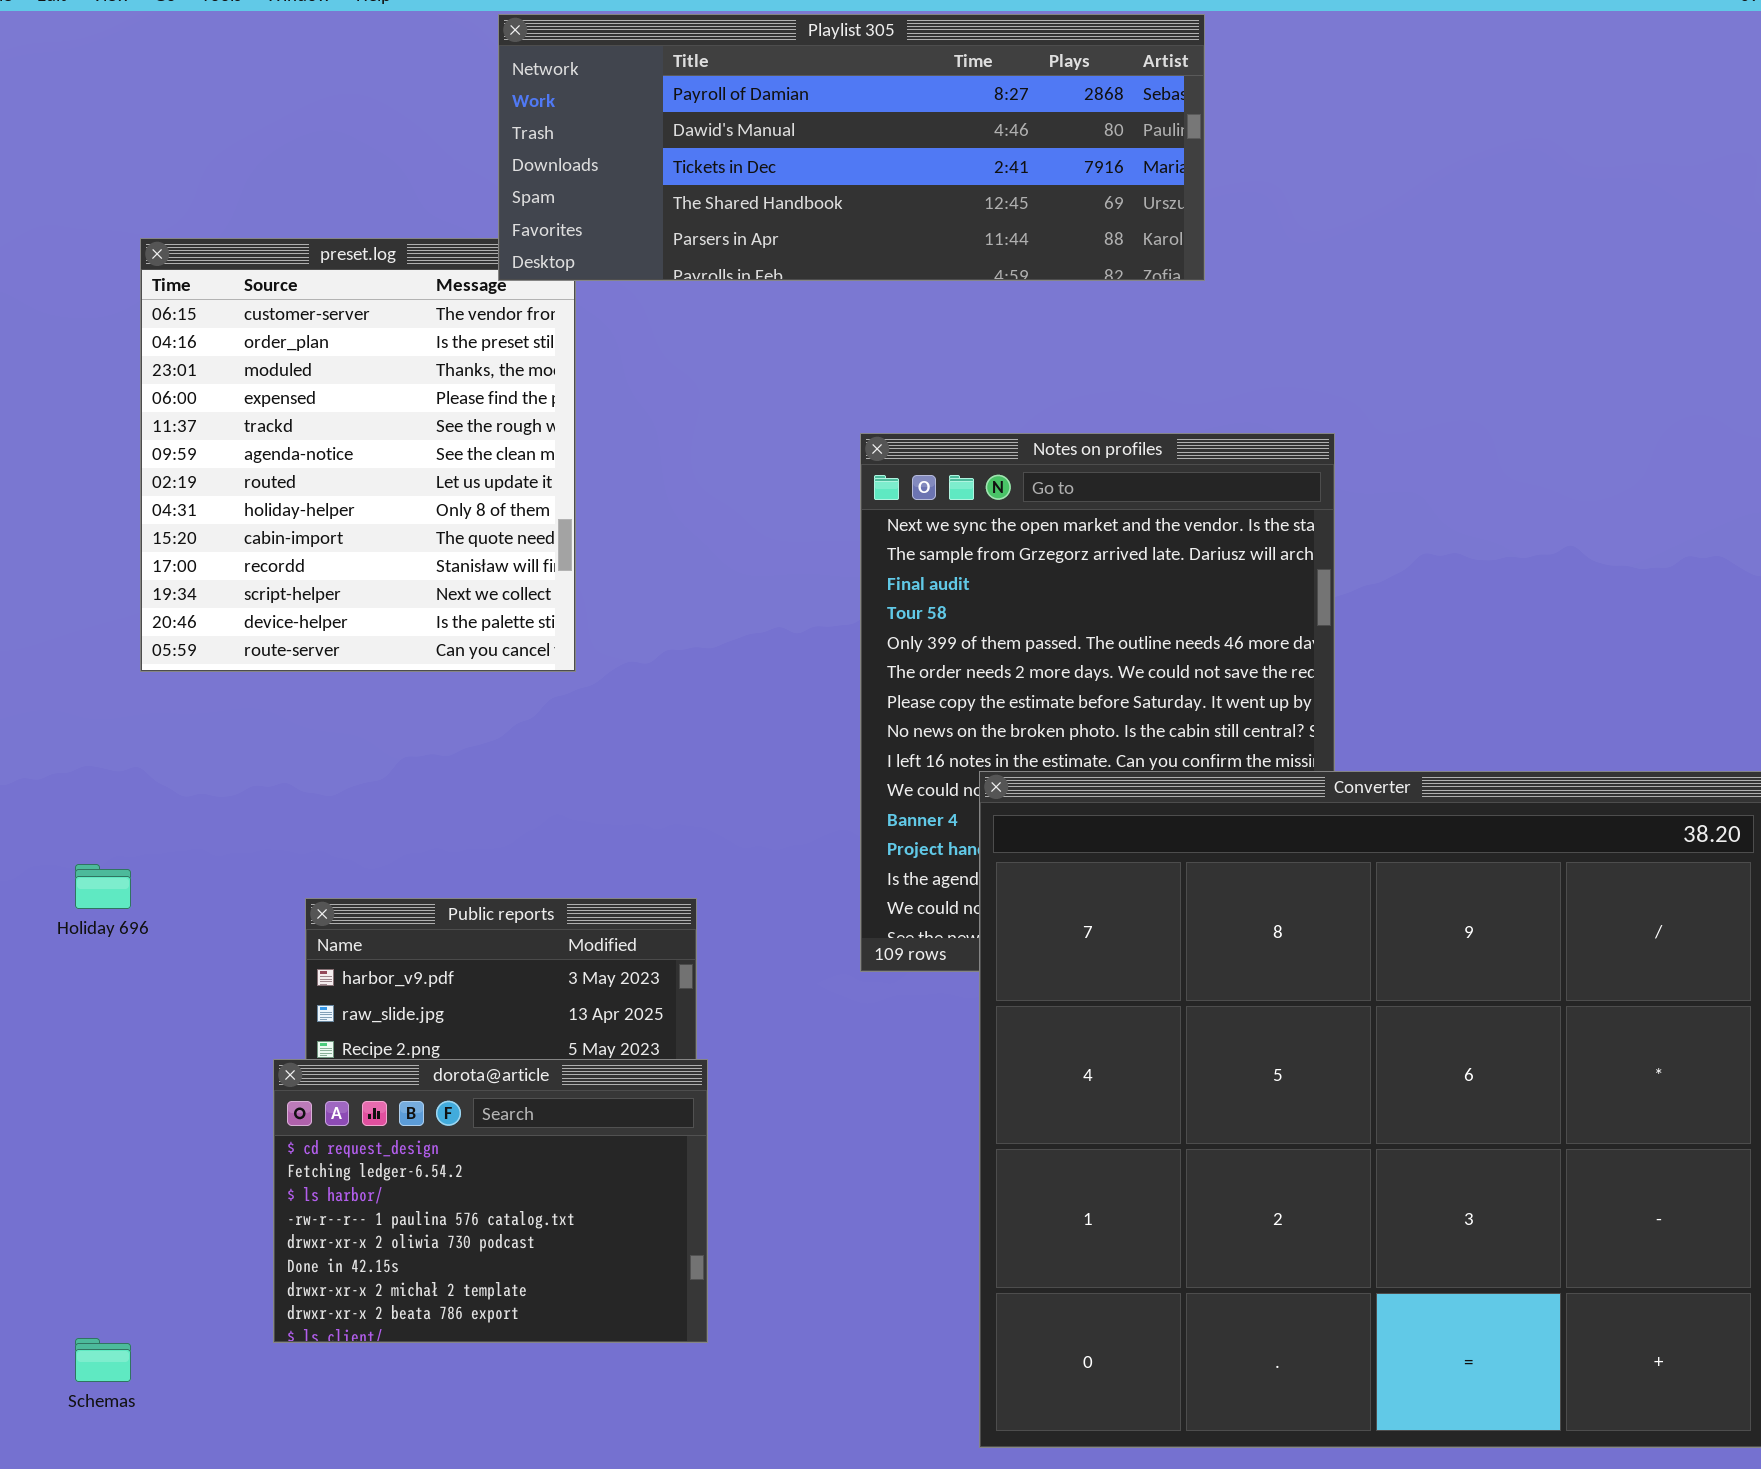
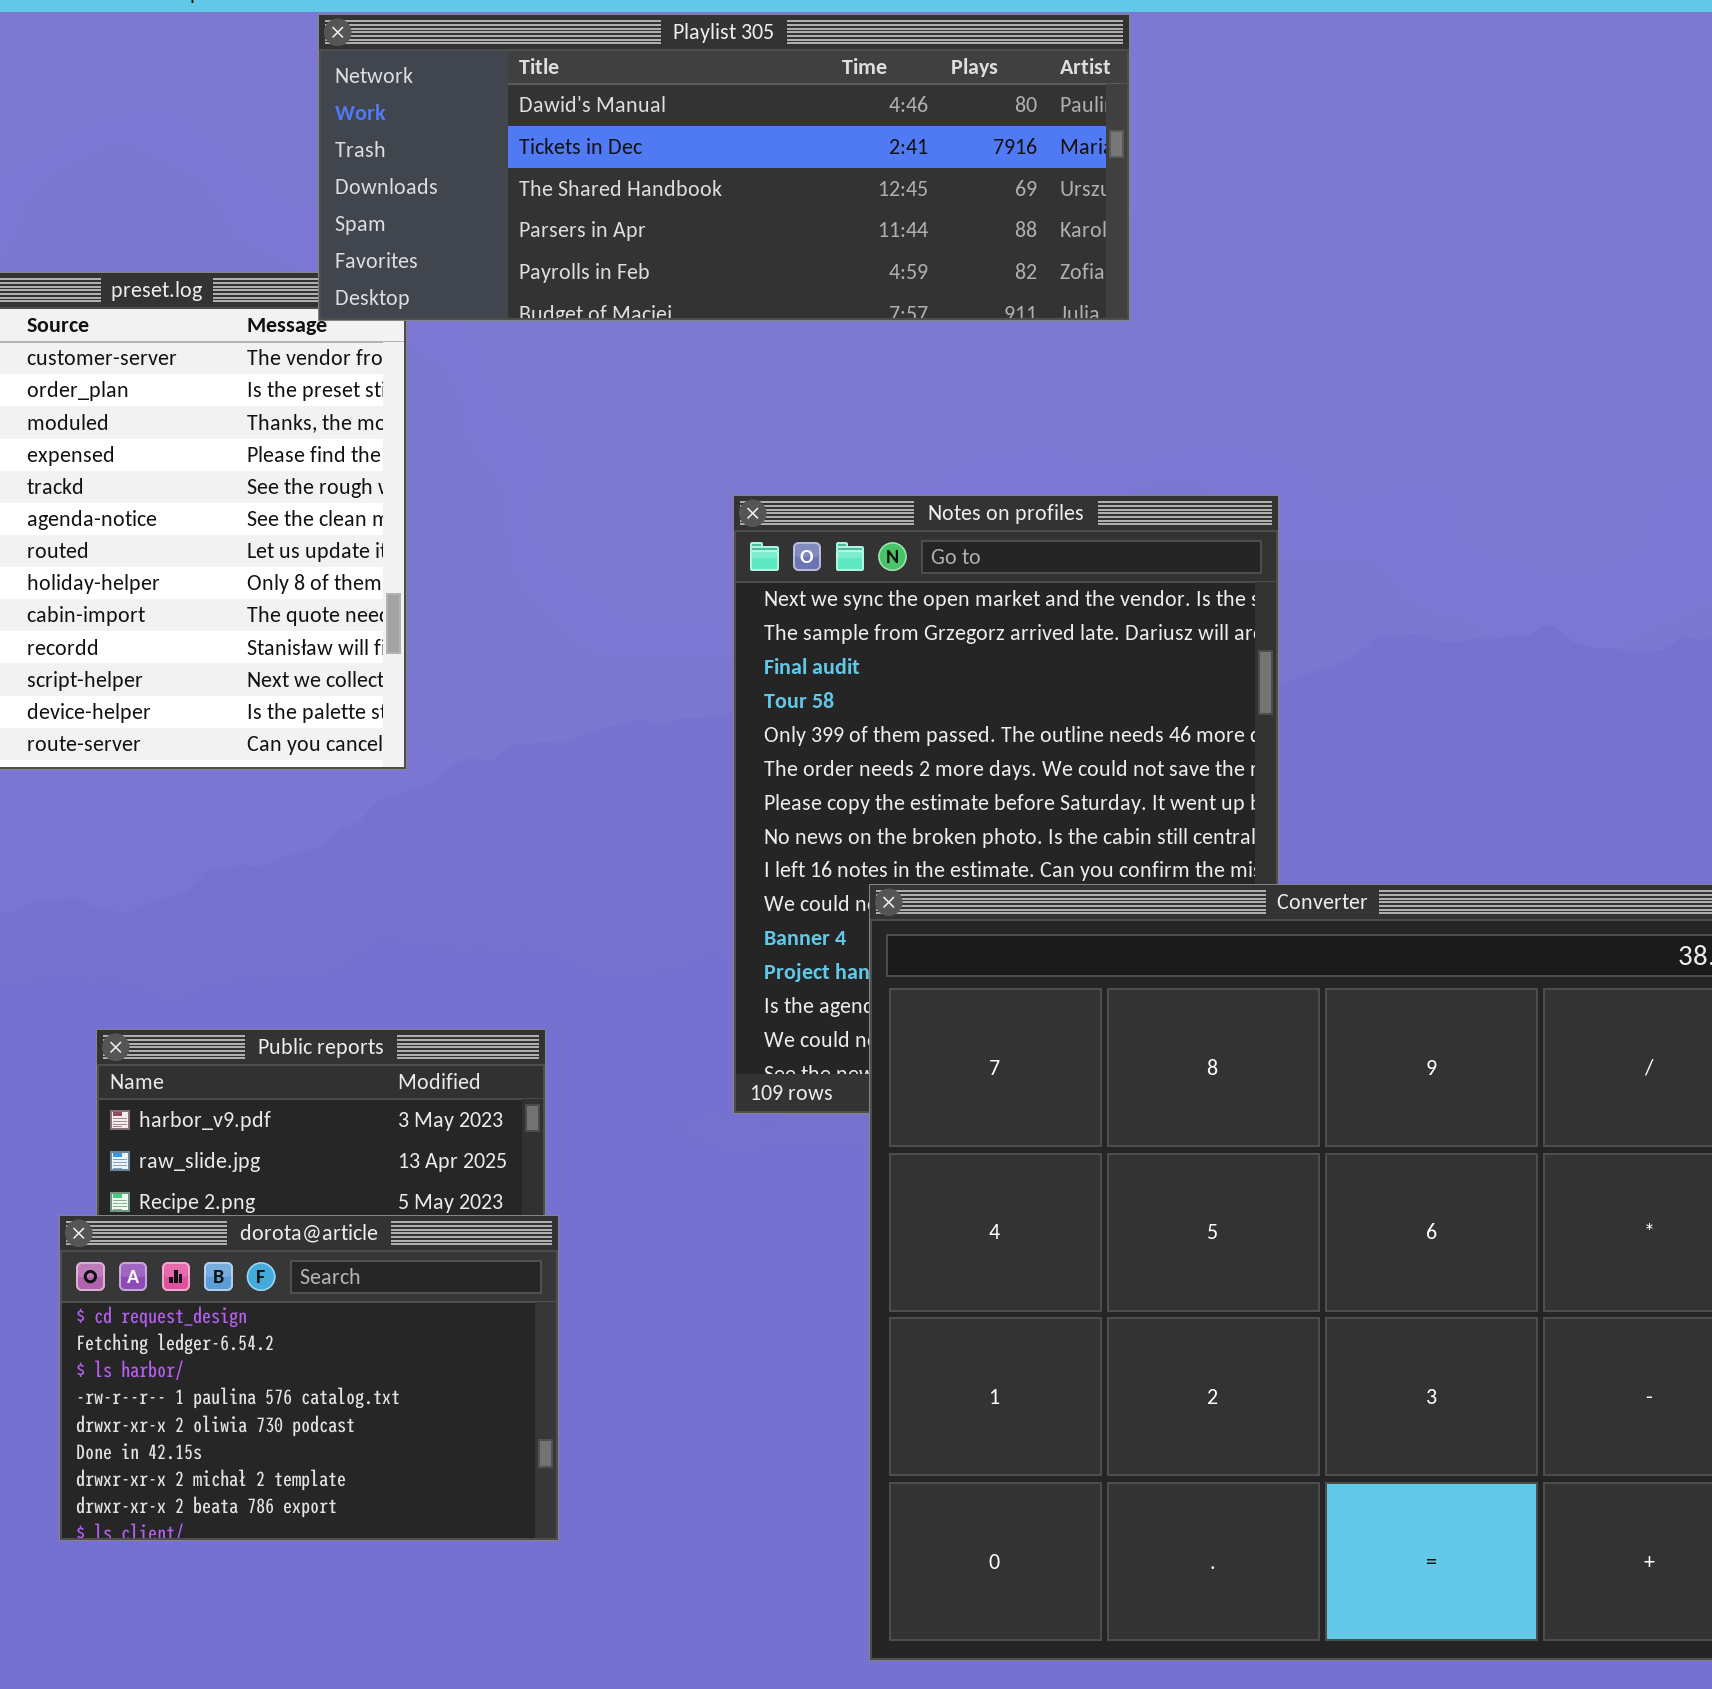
Playlist 305: [498,14,1205,281] -> [318,14,1130,321], scrolled down 1 row

